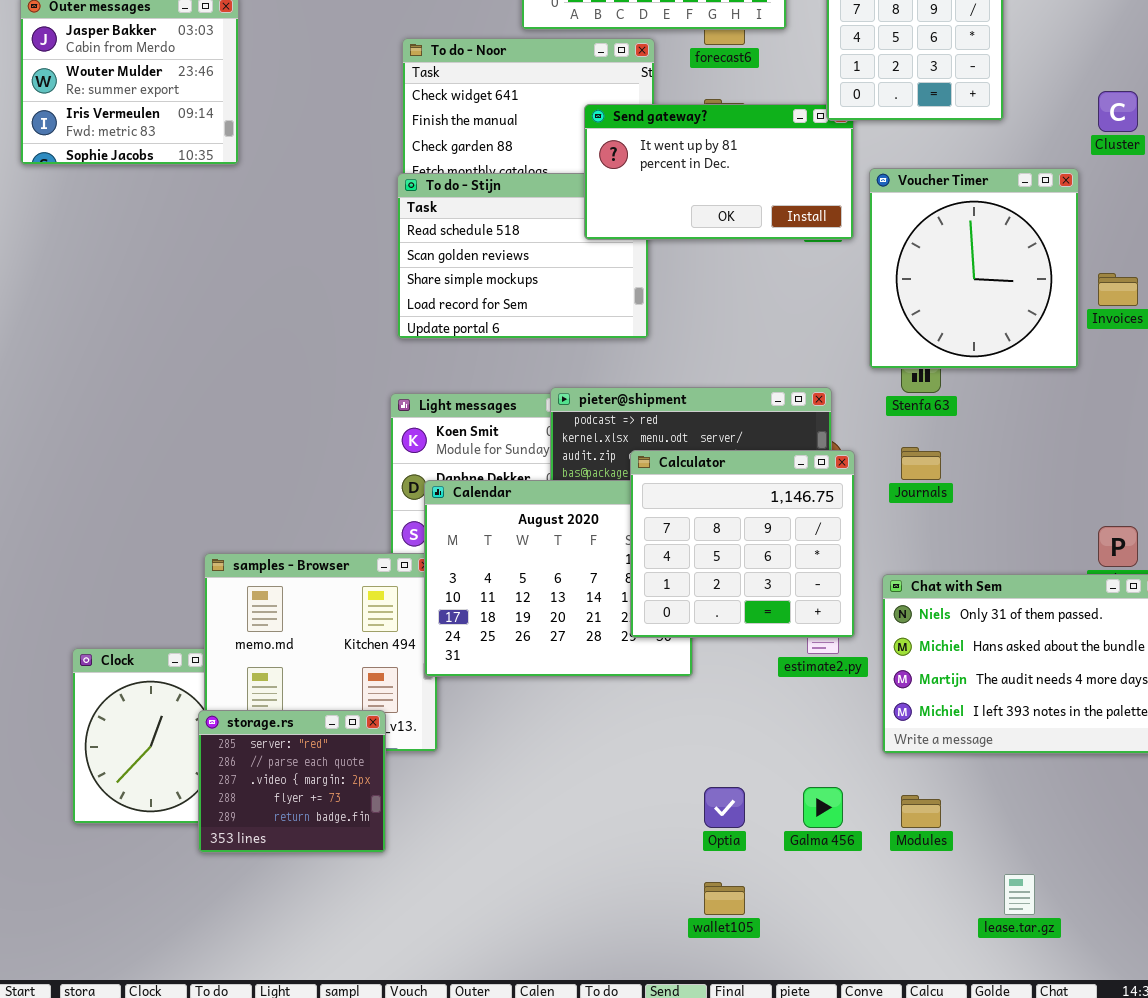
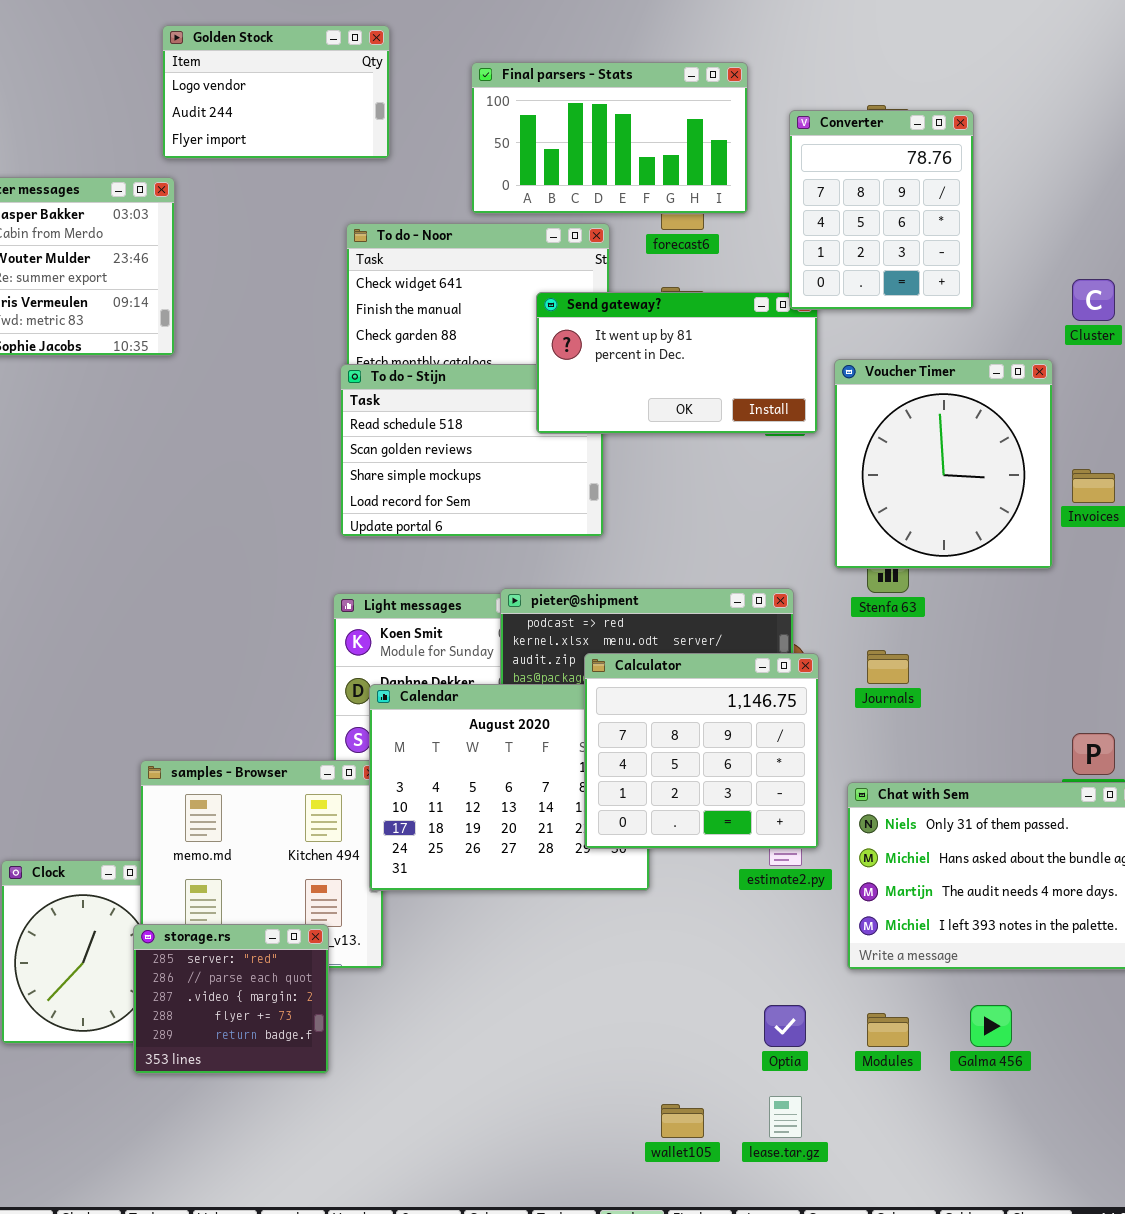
Optia: [704,787,745,828] -> [764,1005,806,1047], moved
Galma 456: [803,787,843,828] -> [970,1005,1012,1047], moved
lease.tar.gz: [1004,874,1035,915] -> [769,1096,802,1138], moved

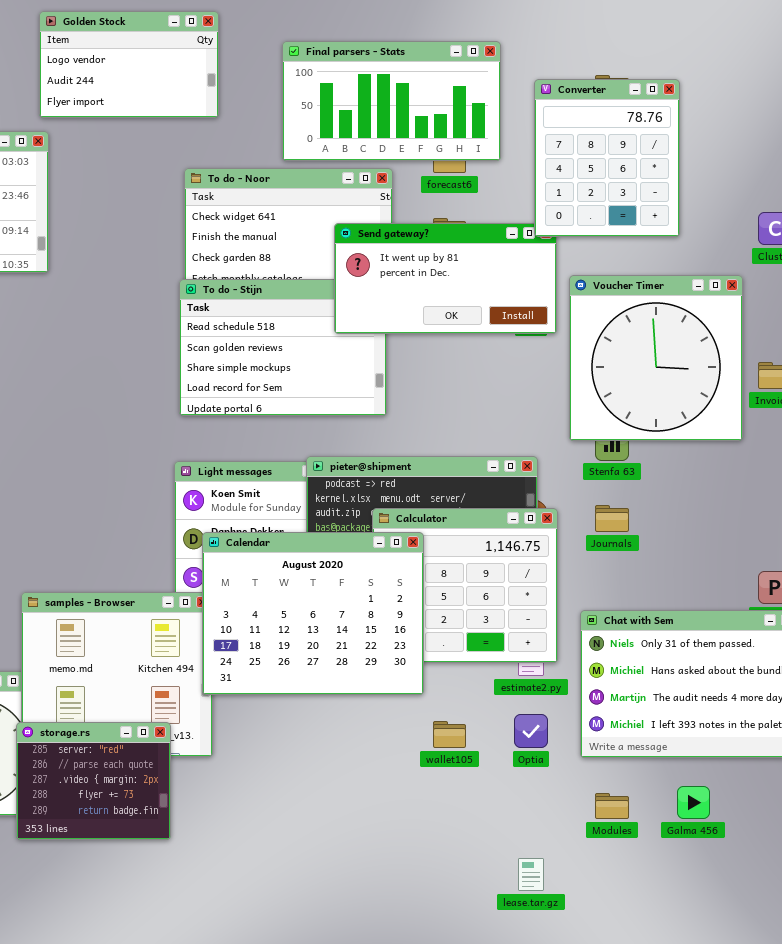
Calendar: [369,684,650,891] -> [202,532,424,695], raised
Optia: [764,1005,806,1047] -> [514,714,548,748], moved
wallet105: [661,1104,704,1138] -> [433,721,466,748], moved

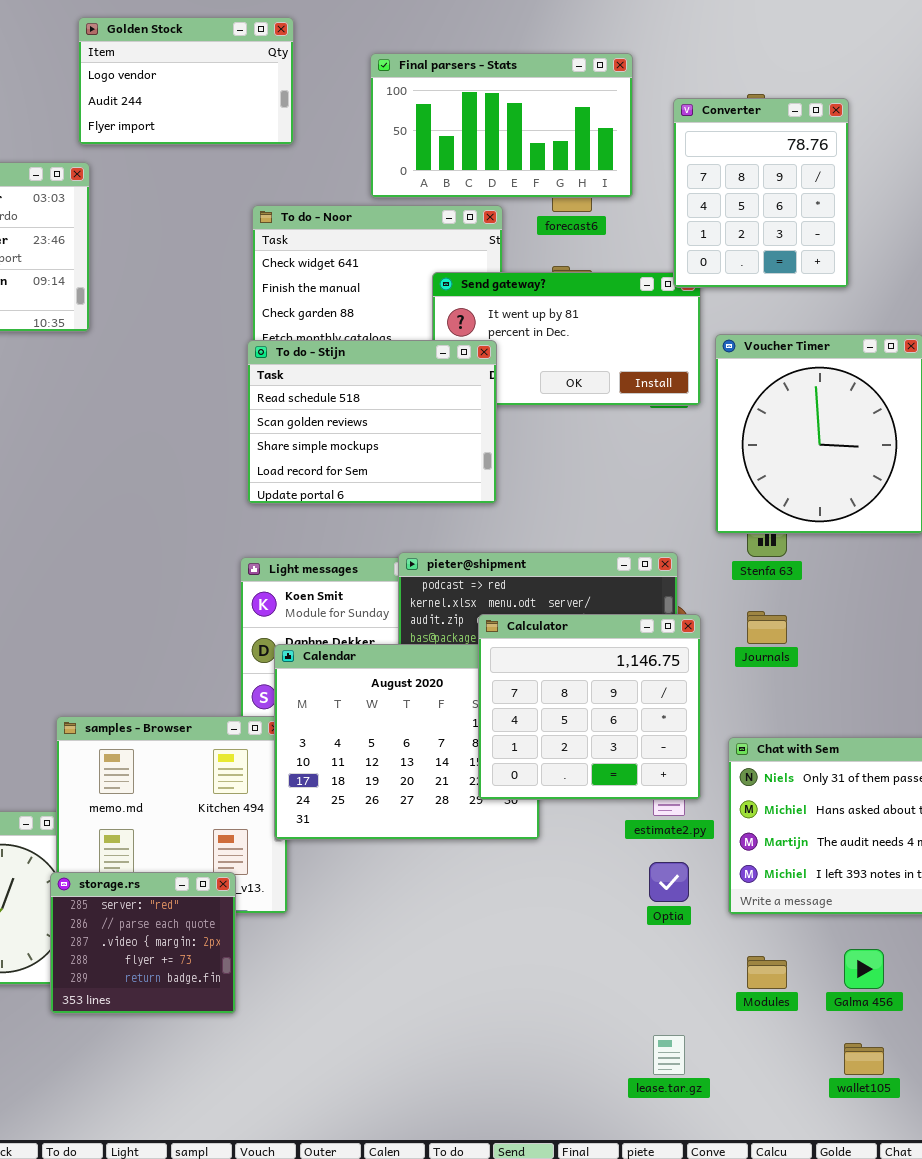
To do - Stijn: [179,279,387,416] -> [247,340,497,504], raised
Calculator: [372,508,558,663] -> [478,614,701,800], raised
wallet105: [433,721,466,748] -> [844,1043,884,1075], moved

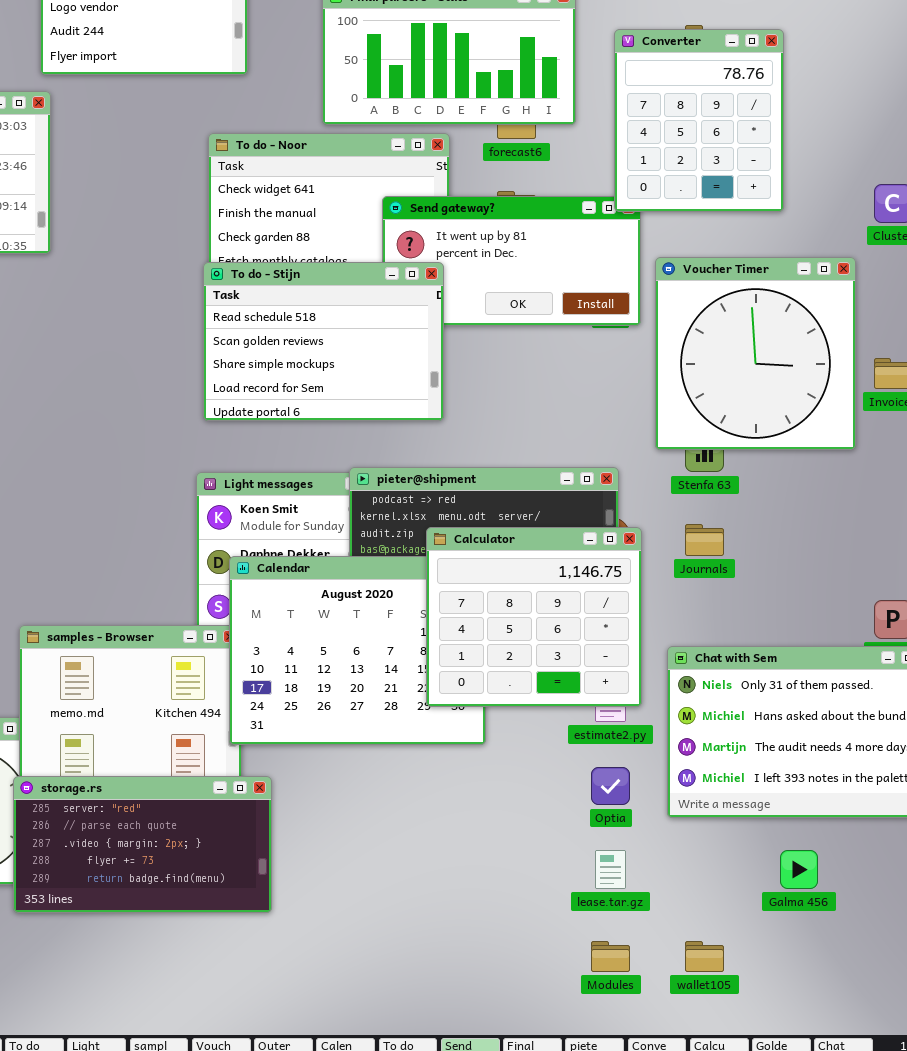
storage.rs: [50,872,236,1014] -> [13,776,272,913], resized
Modules: [747,956,787,989] -> [591,941,630,972], moved
lease.tar.gz: [653,1035,685,1075] -> [595,850,626,889], moved
wallet105: [844,1043,884,1075] -> [685,941,724,972], moved

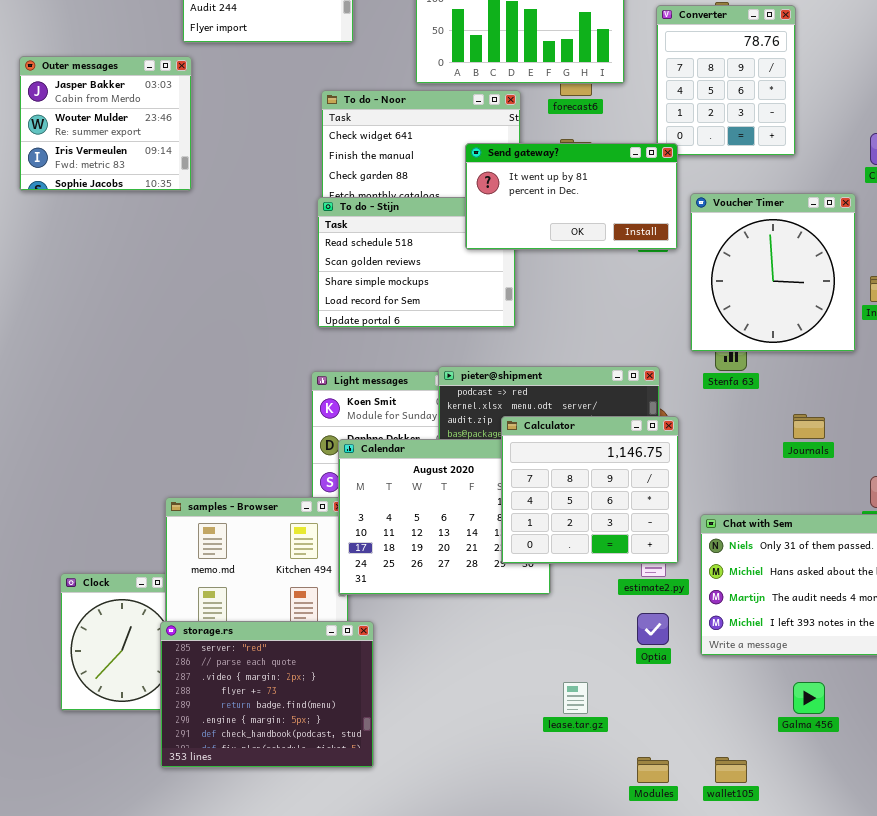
Send gateway?: [382,196,641,326] -> [465,143,678,250], raised
Journals: [685,524,724,556] -> [793,414,825,439], moved
storage.rs: [13,776,272,913] -> [160,621,374,768], resized
lease.tar.gz: [595,850,626,889] -> [563,682,588,714], moved

